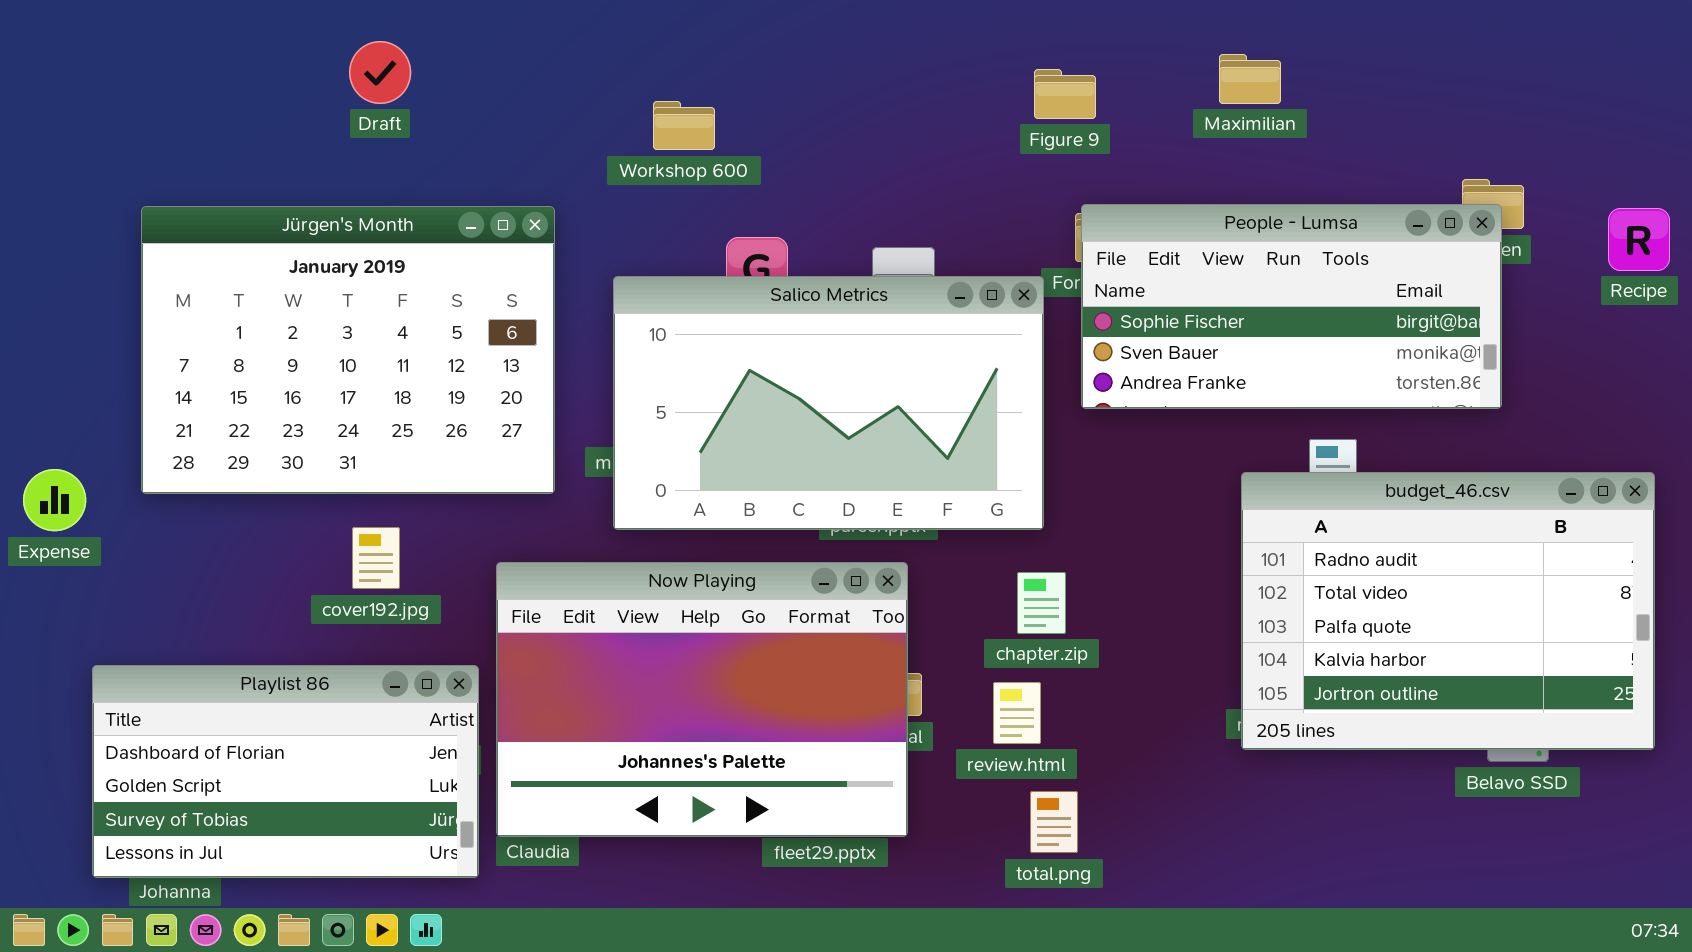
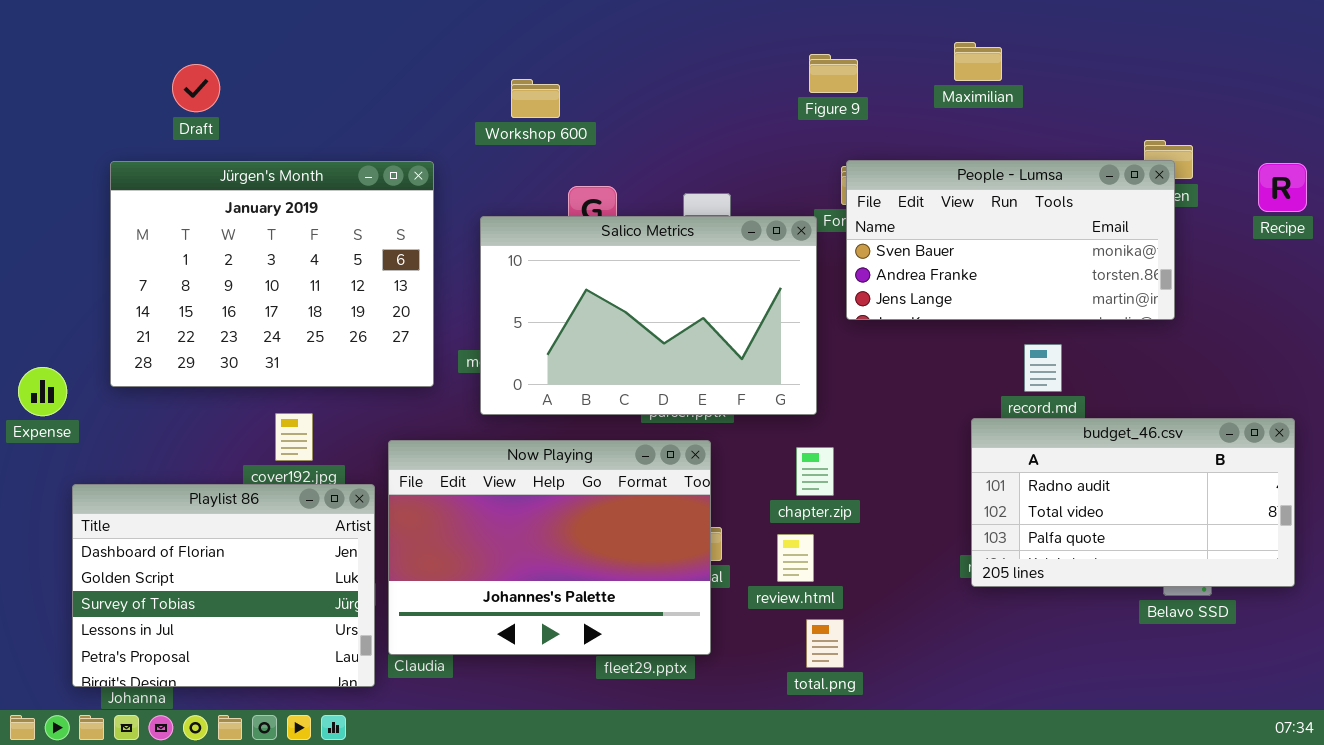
Draft: [349,41,411,104] -> [172,64,220,112], moved
People - Lumsa: [1081,204,1502,409] -> [846,160,1175,320], scrolled down 1 row
budget_46.csv: [1241,472,1655,750] -> [971,418,1295,587], resized
Playlist 86: [92,665,479,878] -> [72,484,375,687], resized

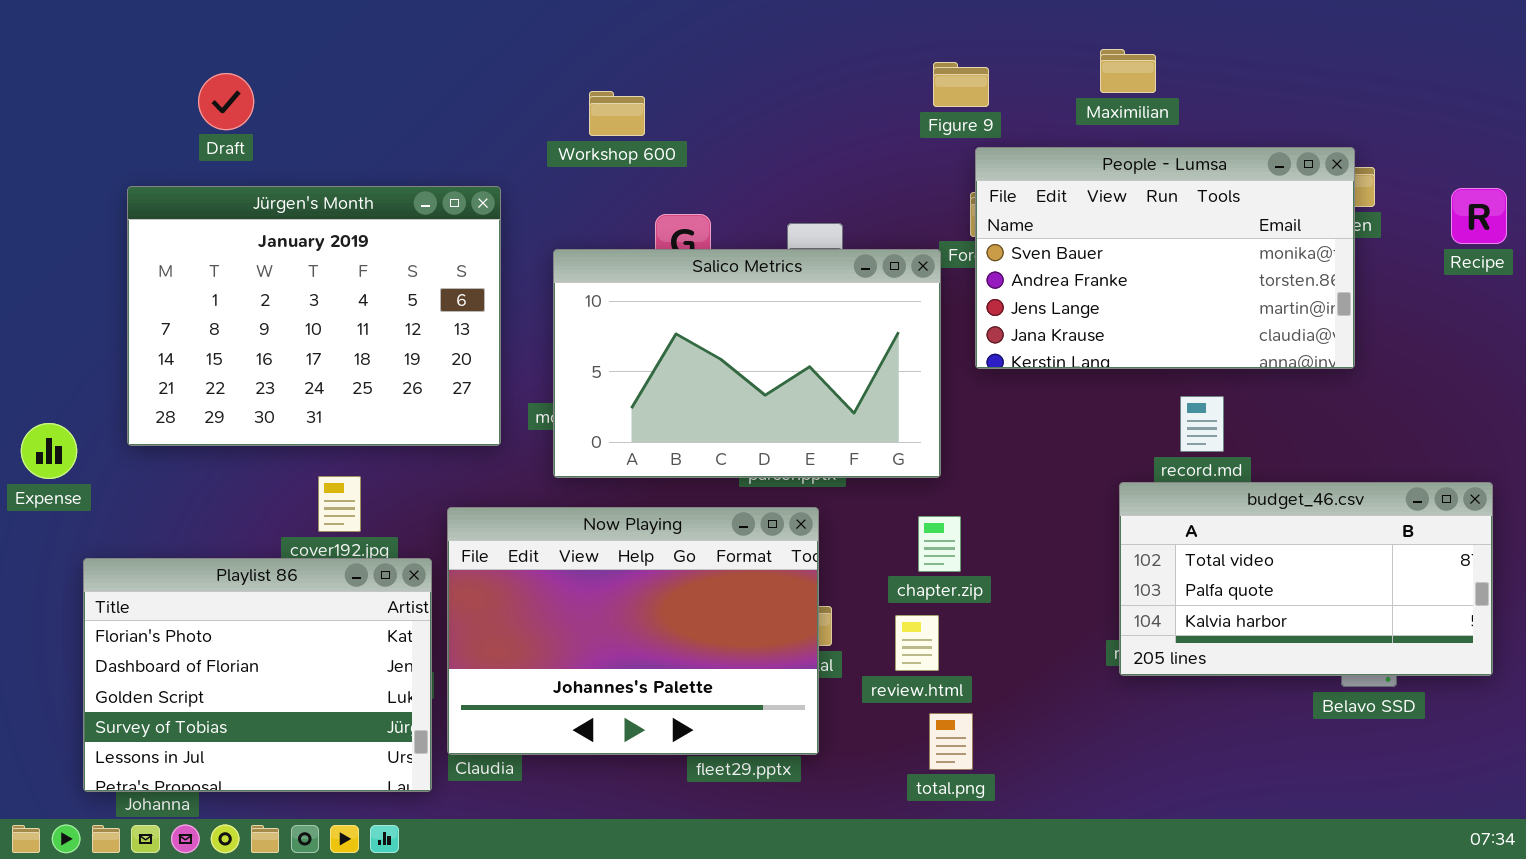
People - Lumsa: [846,160,1175,320] -> [975,147,1355,369], resized
budget_46.csv: [971,418,1295,587] -> [1119,482,1493,676], scrolled down 1 row
Playlist 86: [72,484,375,687] -> [83,558,432,792], scrolled up 1 row

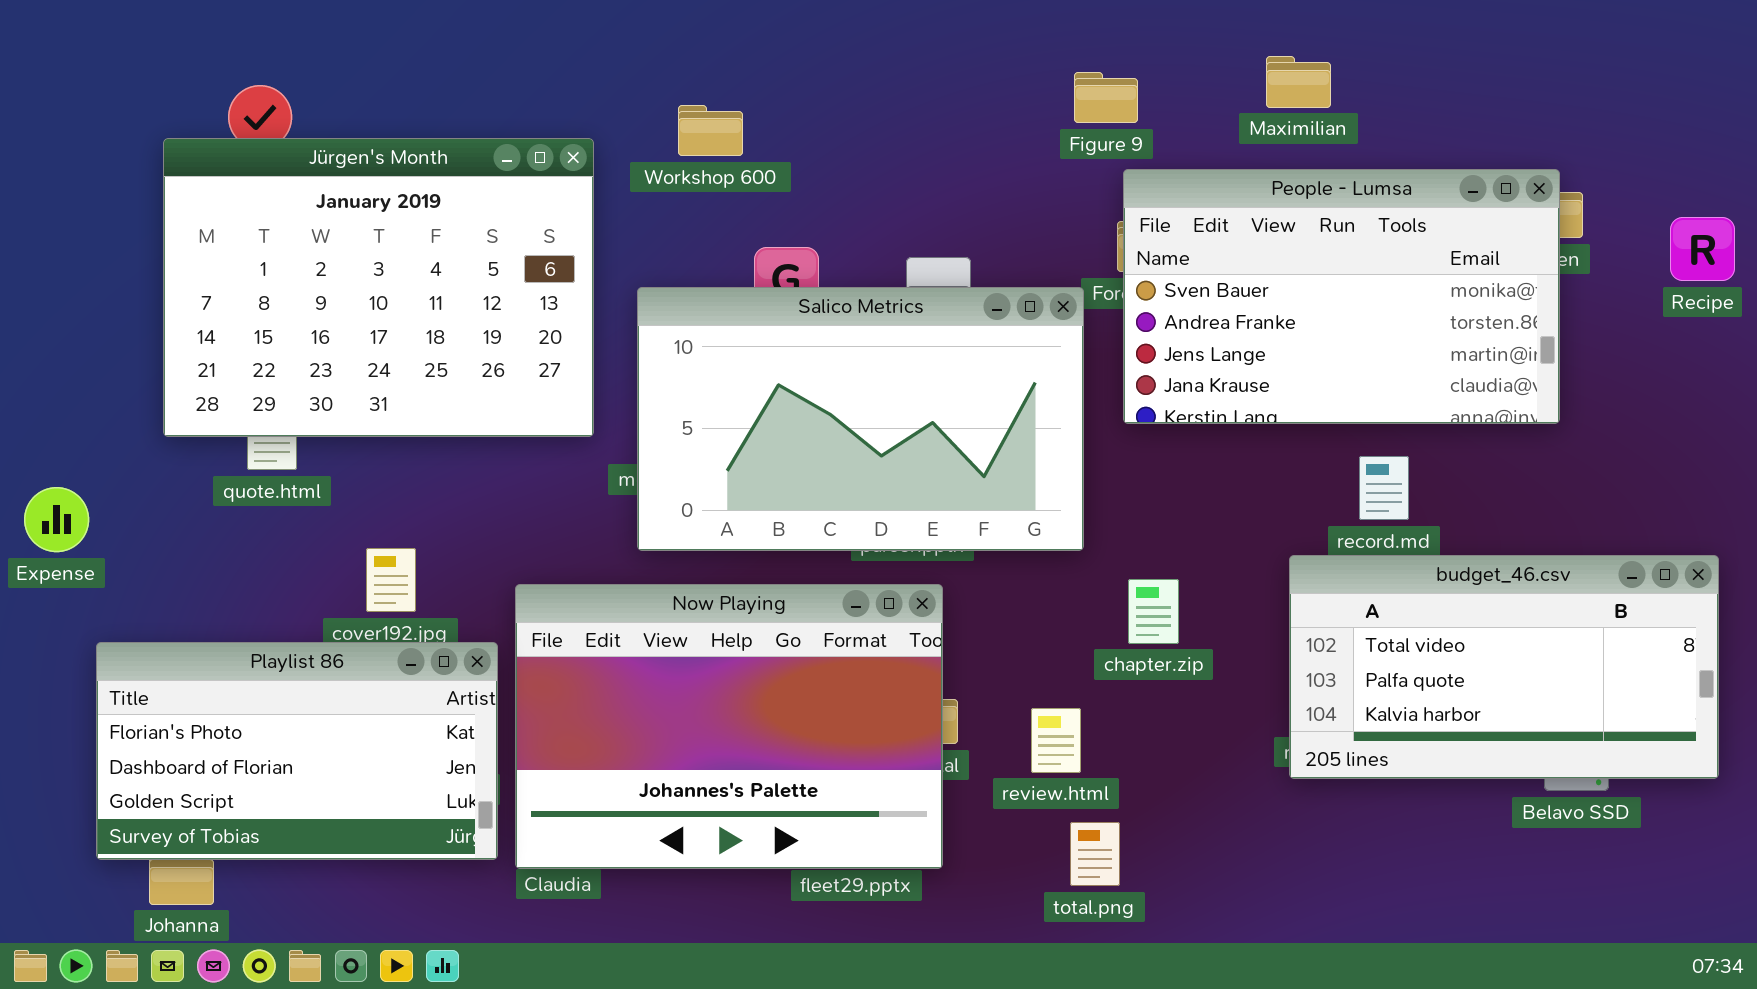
Jürgen's Month: [127,186,501,446] -> [163,138,594,437], moved
chapter.zip: [918,516,961,572] -> [1128,579,1179,644], moved
Playlist 86: [83,558,432,792] -> [96,642,498,860], resized

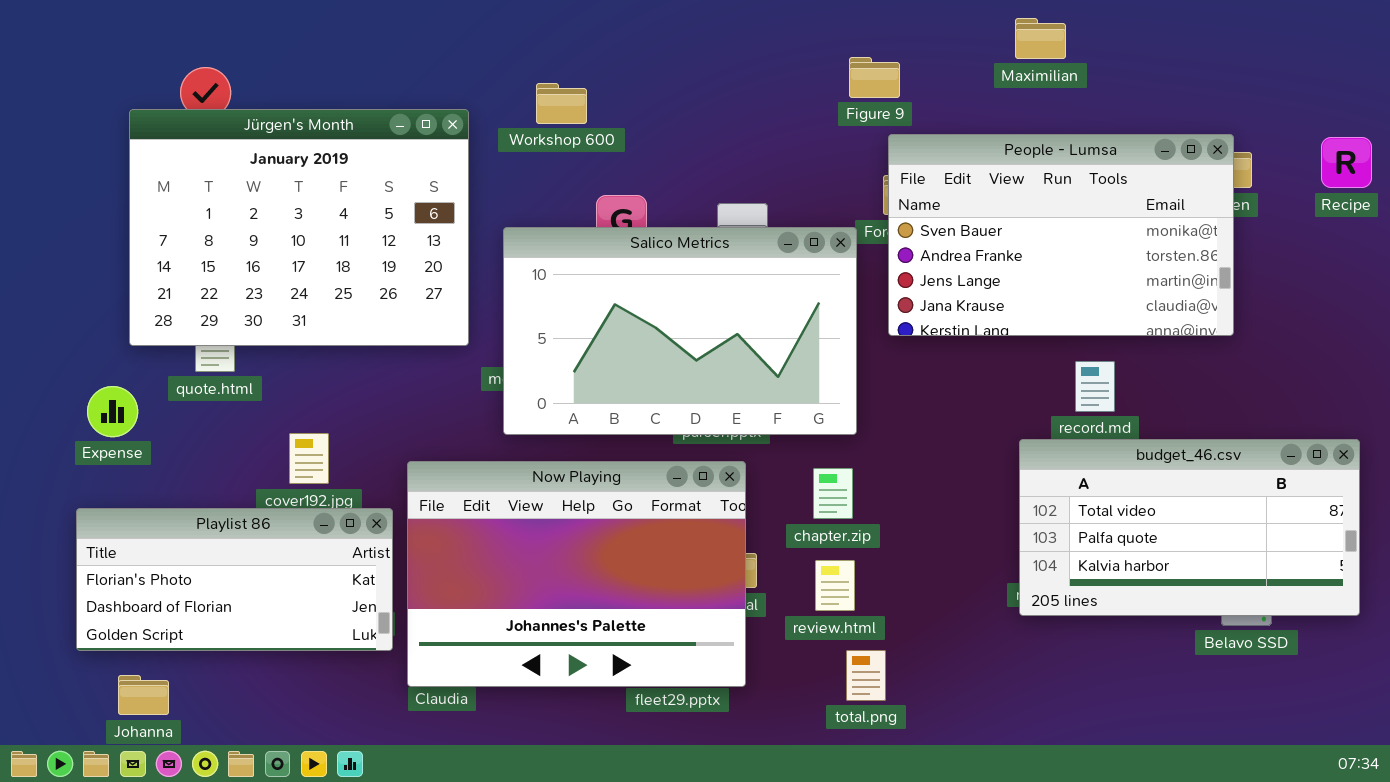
Maximilian: [1266,56,1331,108] -> [1015,18,1066,59], moved
Recipe: [1670,217,1735,281] -> [1321,137,1372,188], moved
Expense: [24,487,89,552] -> [87,386,138,437], moved
chapter.zip: [1128,579,1179,644] -> [813,468,853,519], moved
Playlist 86: [96,642,498,860] -> [76,508,393,651], resized

